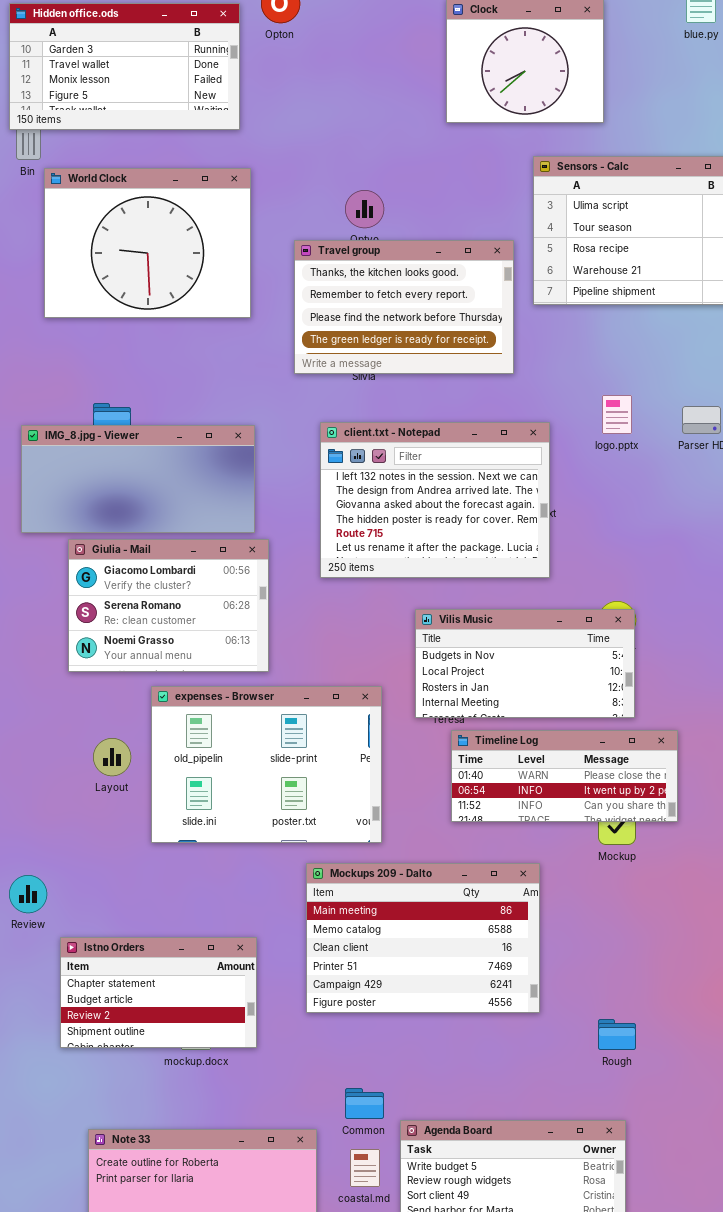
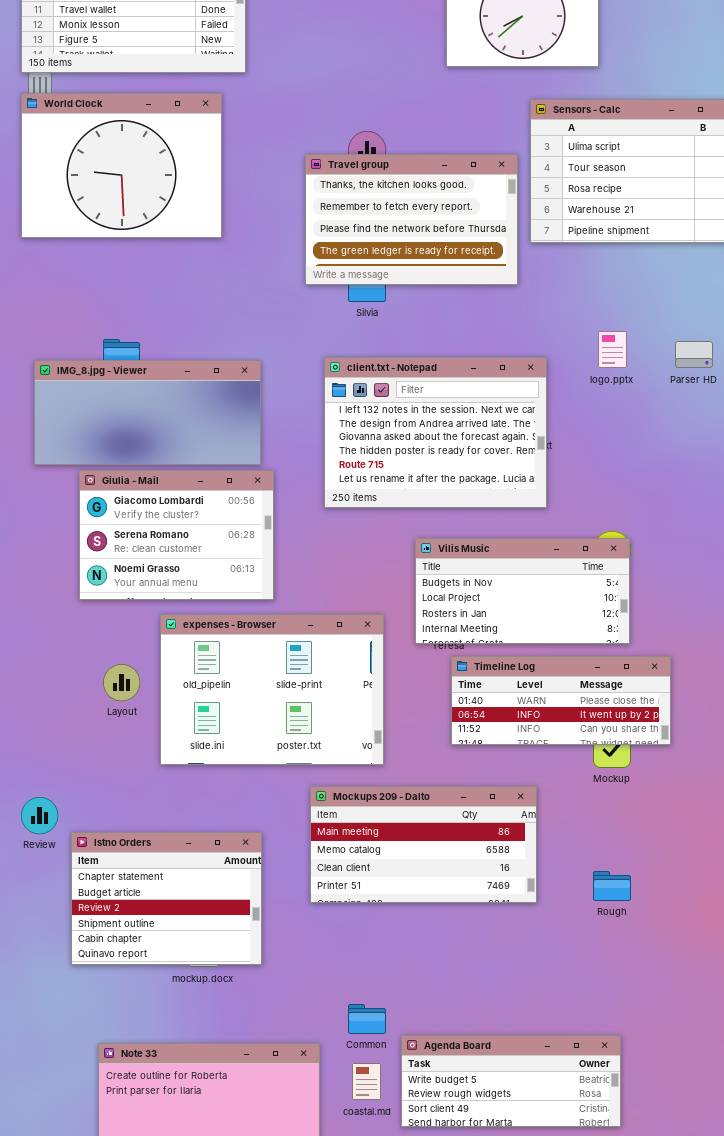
World Clock: [44,168,251,318] -> [21,93,222,238], moved
Travel group: [294,240,514,374] -> [305,154,518,285], moved
Mockups 209 - Dalto: [306,863,540,1013] -> [310,786,537,903], resized
Istno Orders: [60,937,257,1048] -> [71,832,262,965], resized
Rough: [598,1019,636,1050] -> [593,871,631,901], moved

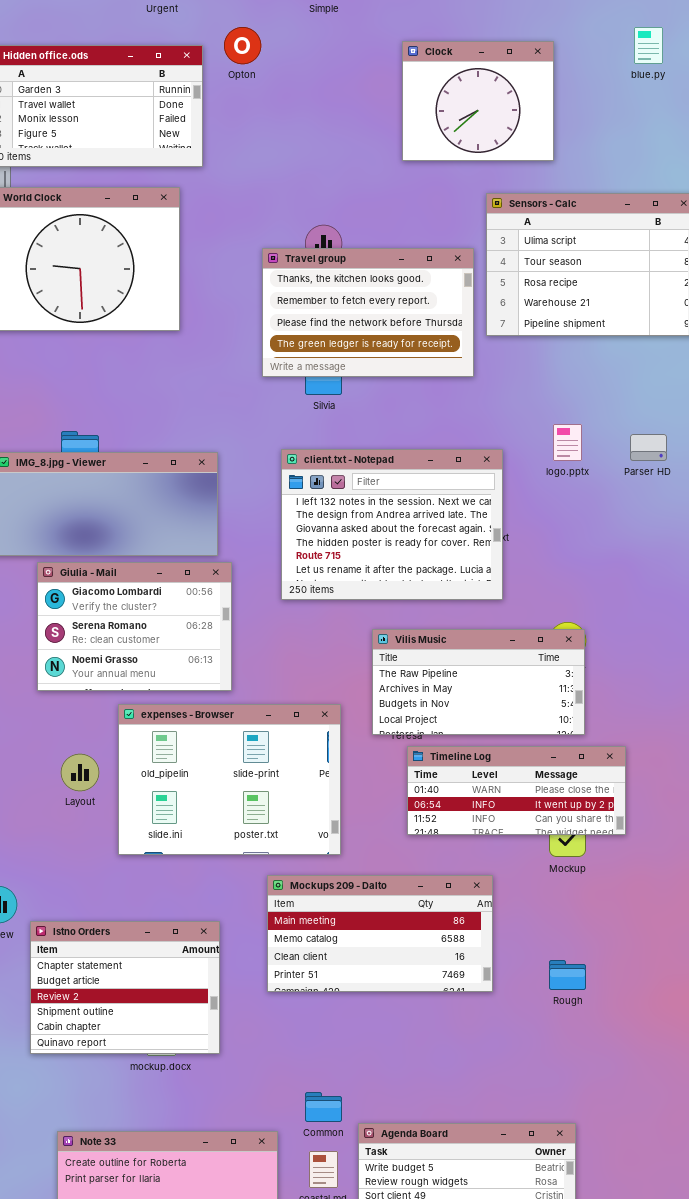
Vilis Music: [415,538,630,644] -> [372,629,585,735], scrolled up 2 rows

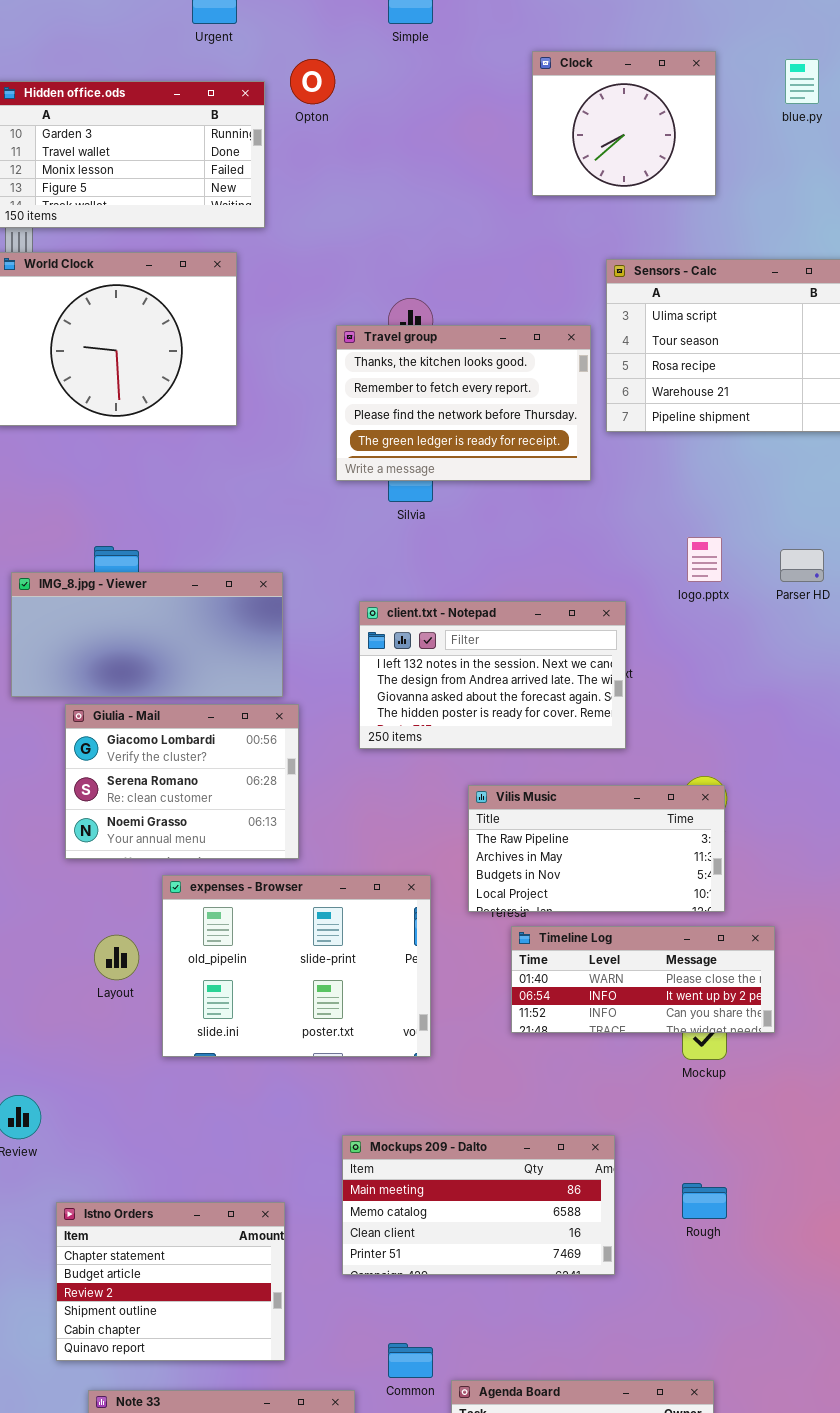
Clock: [402,41,554,161] -> [532,51,716,196], moved
client.txt - Notepad: [281,449,503,600] -> [359,601,626,749], resized
Mockups 209 - Dalto: [267,875,493,992] -> [342,1135,615,1275], moved
Istno Orders: [30,921,220,1054] -> [56,1202,285,1361], moved

